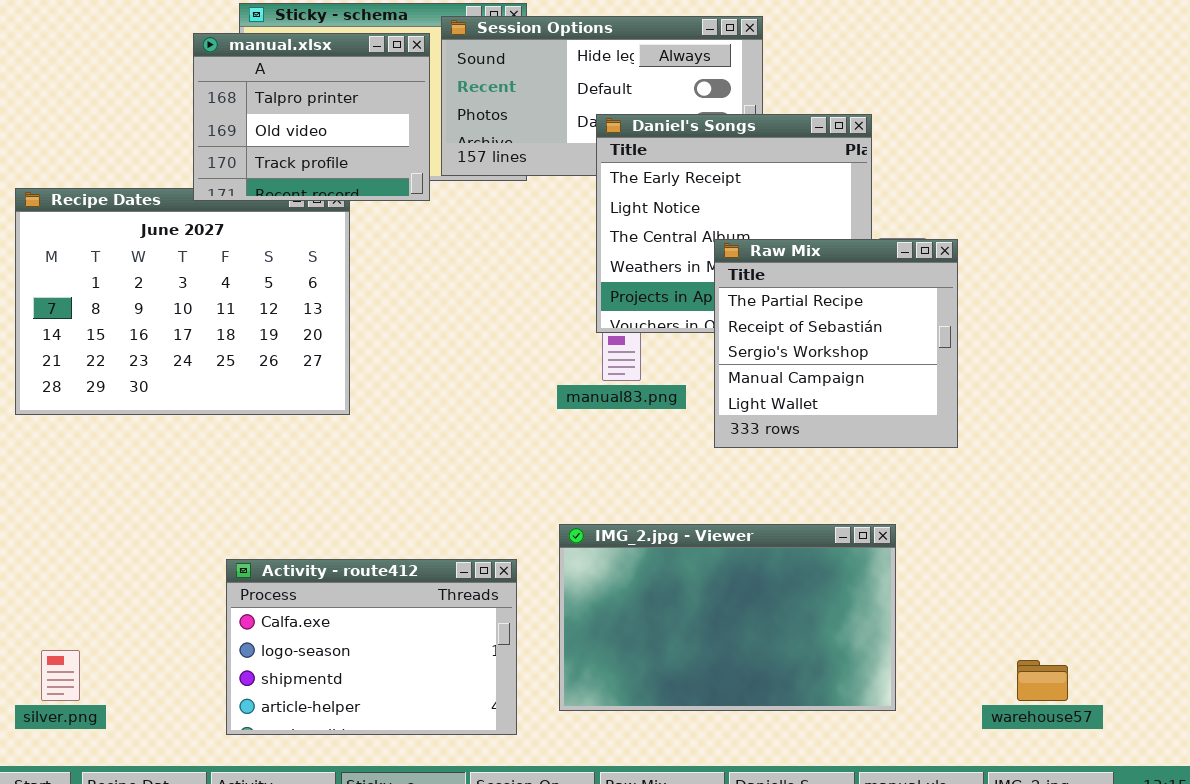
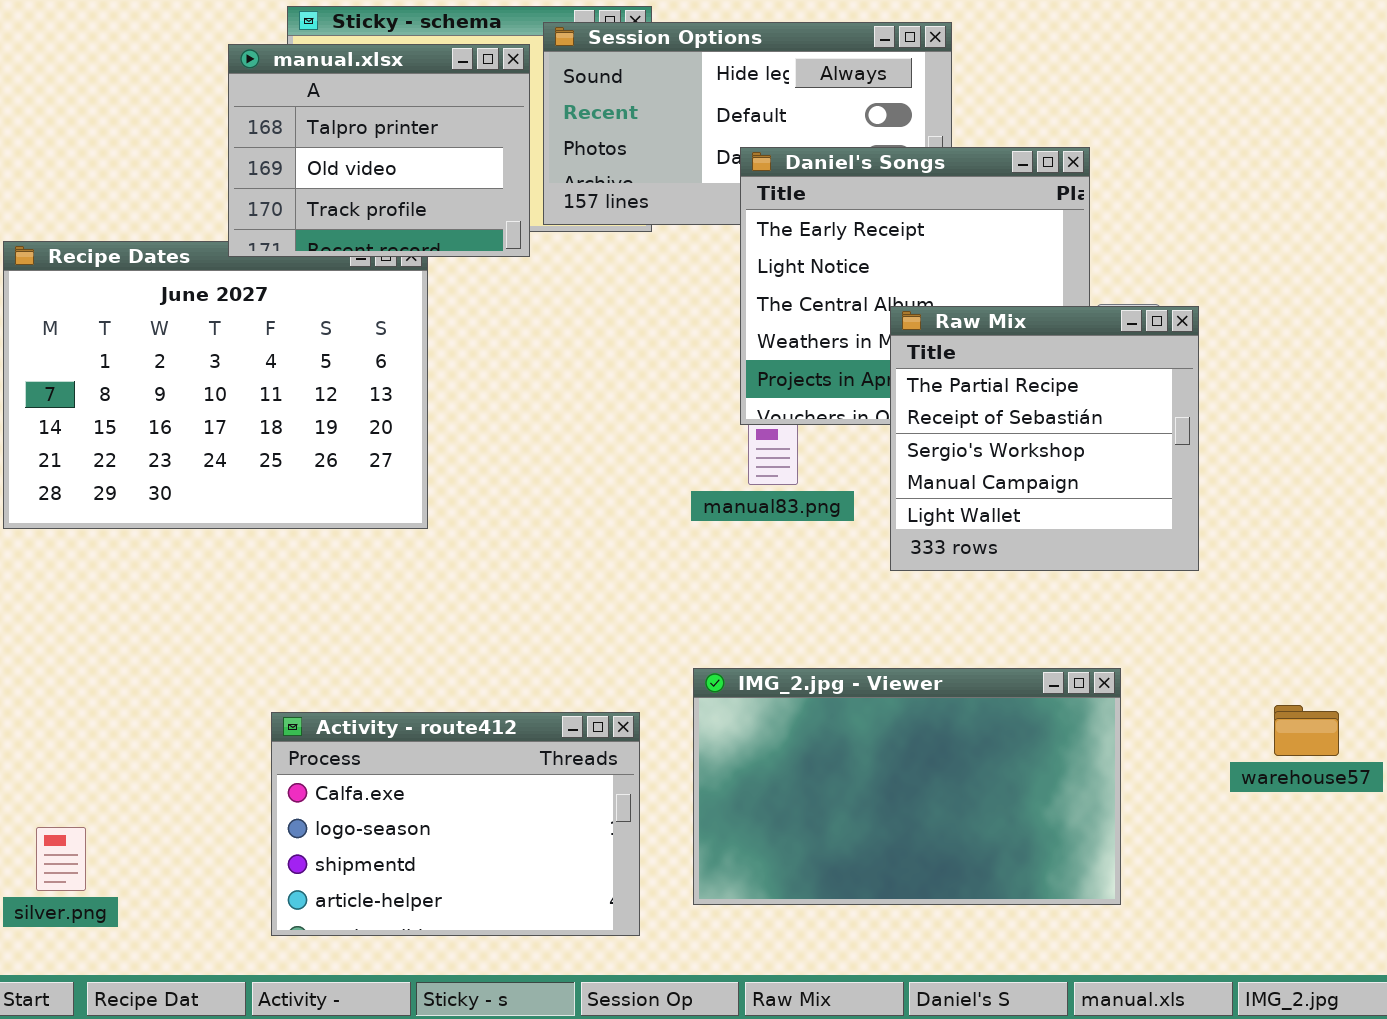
warehouse57: [1017,660,1068,701] -> [1274,705,1339,756], moved

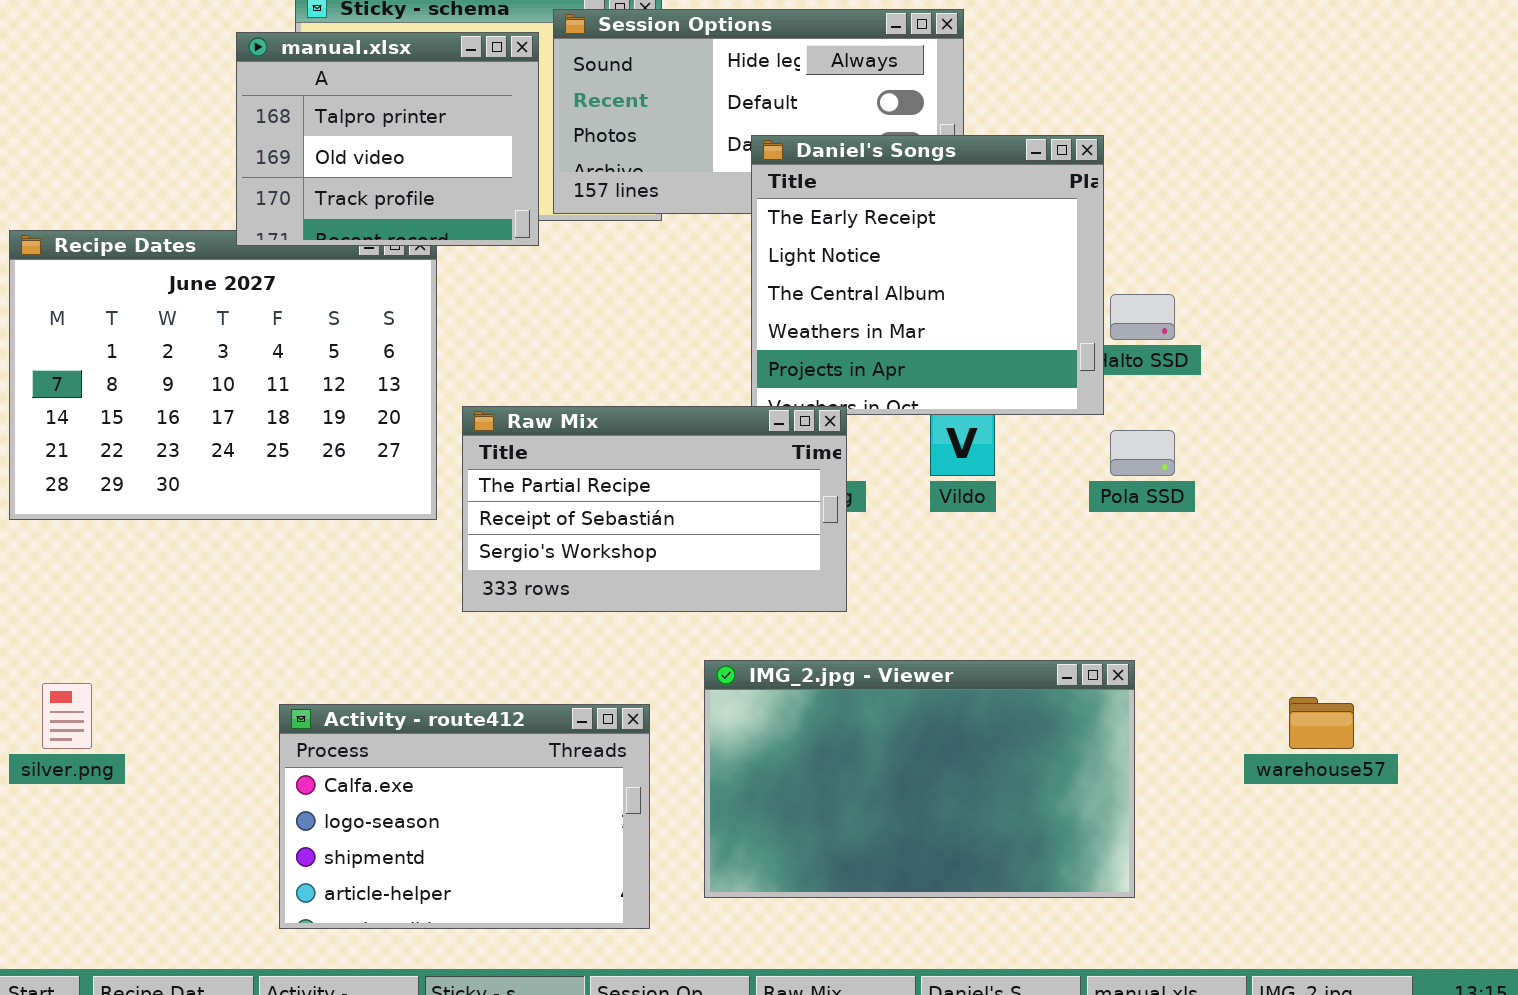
Raw Mix: [890,306,1199,571] -> [462,406,847,612], moved, resized
silver.png: [36,827,86,891] -> [42,683,92,749], moved

